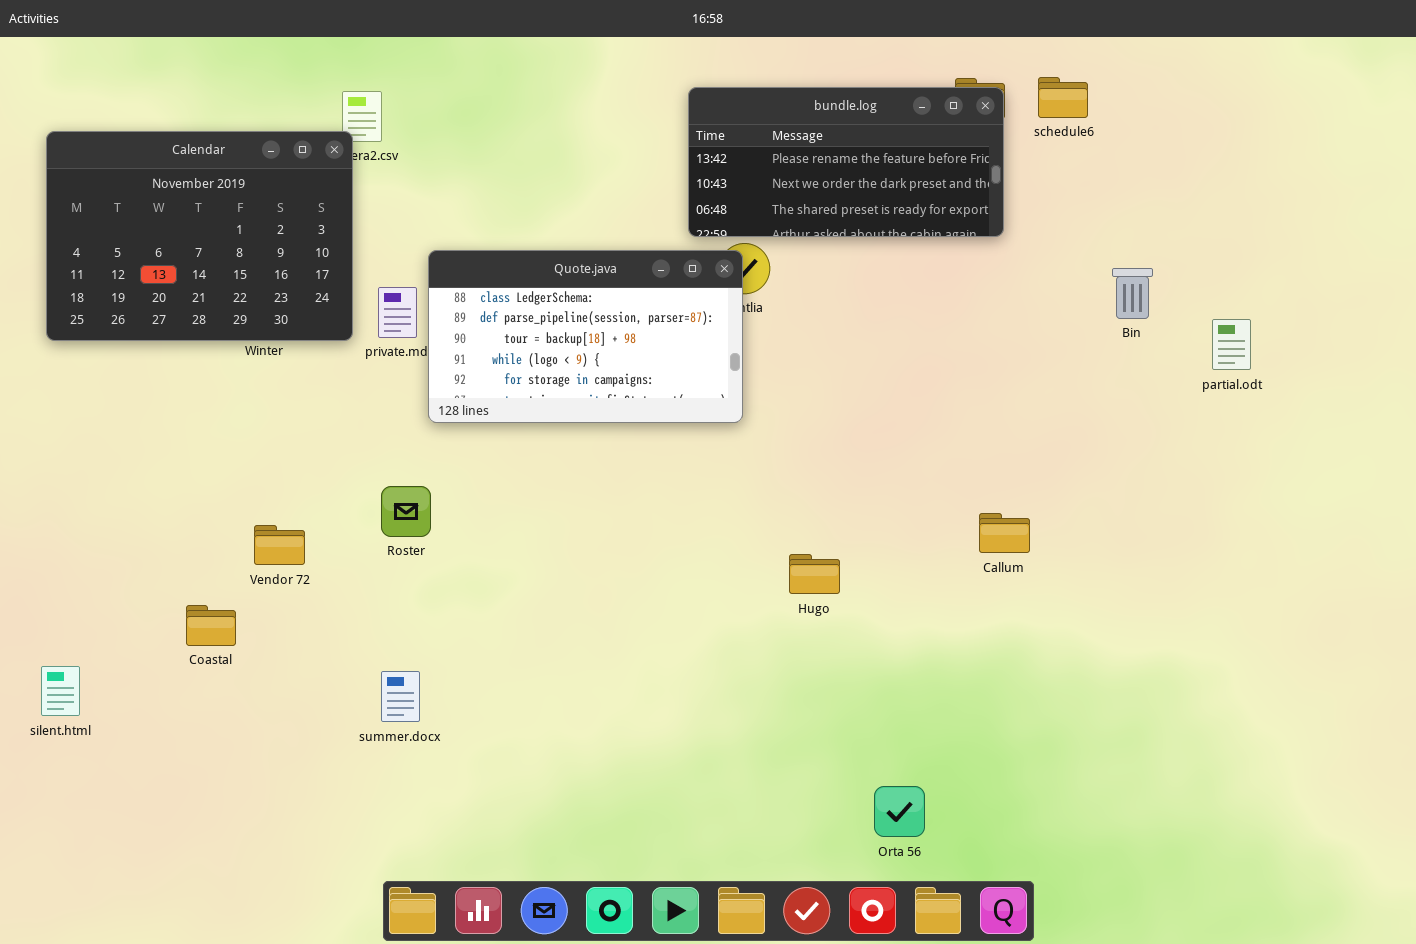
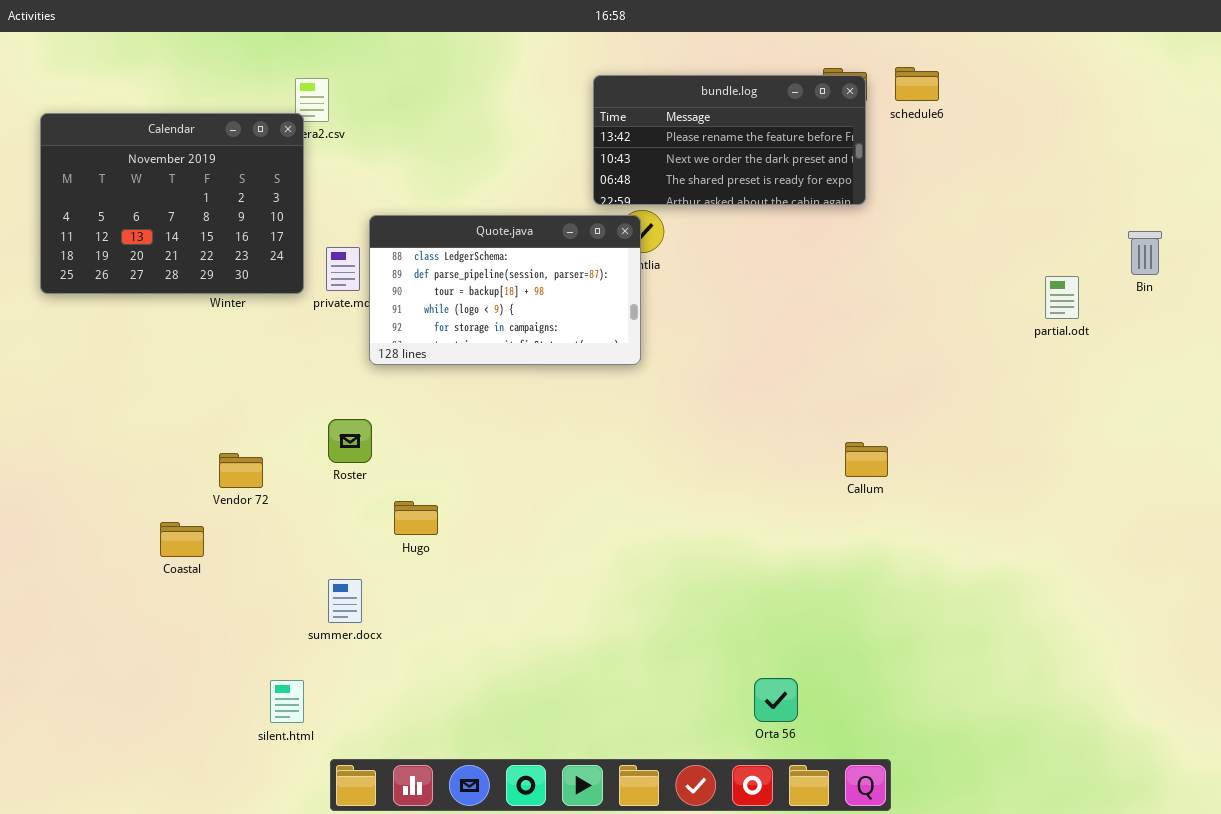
Bin: [1112,268,1153,319] -> [1128,231,1162,275], moved
Hugo: [789,554,840,594] -> [394,501,438,535], moved
silent.html: [41,666,80,716] -> [270,680,304,723], moved

